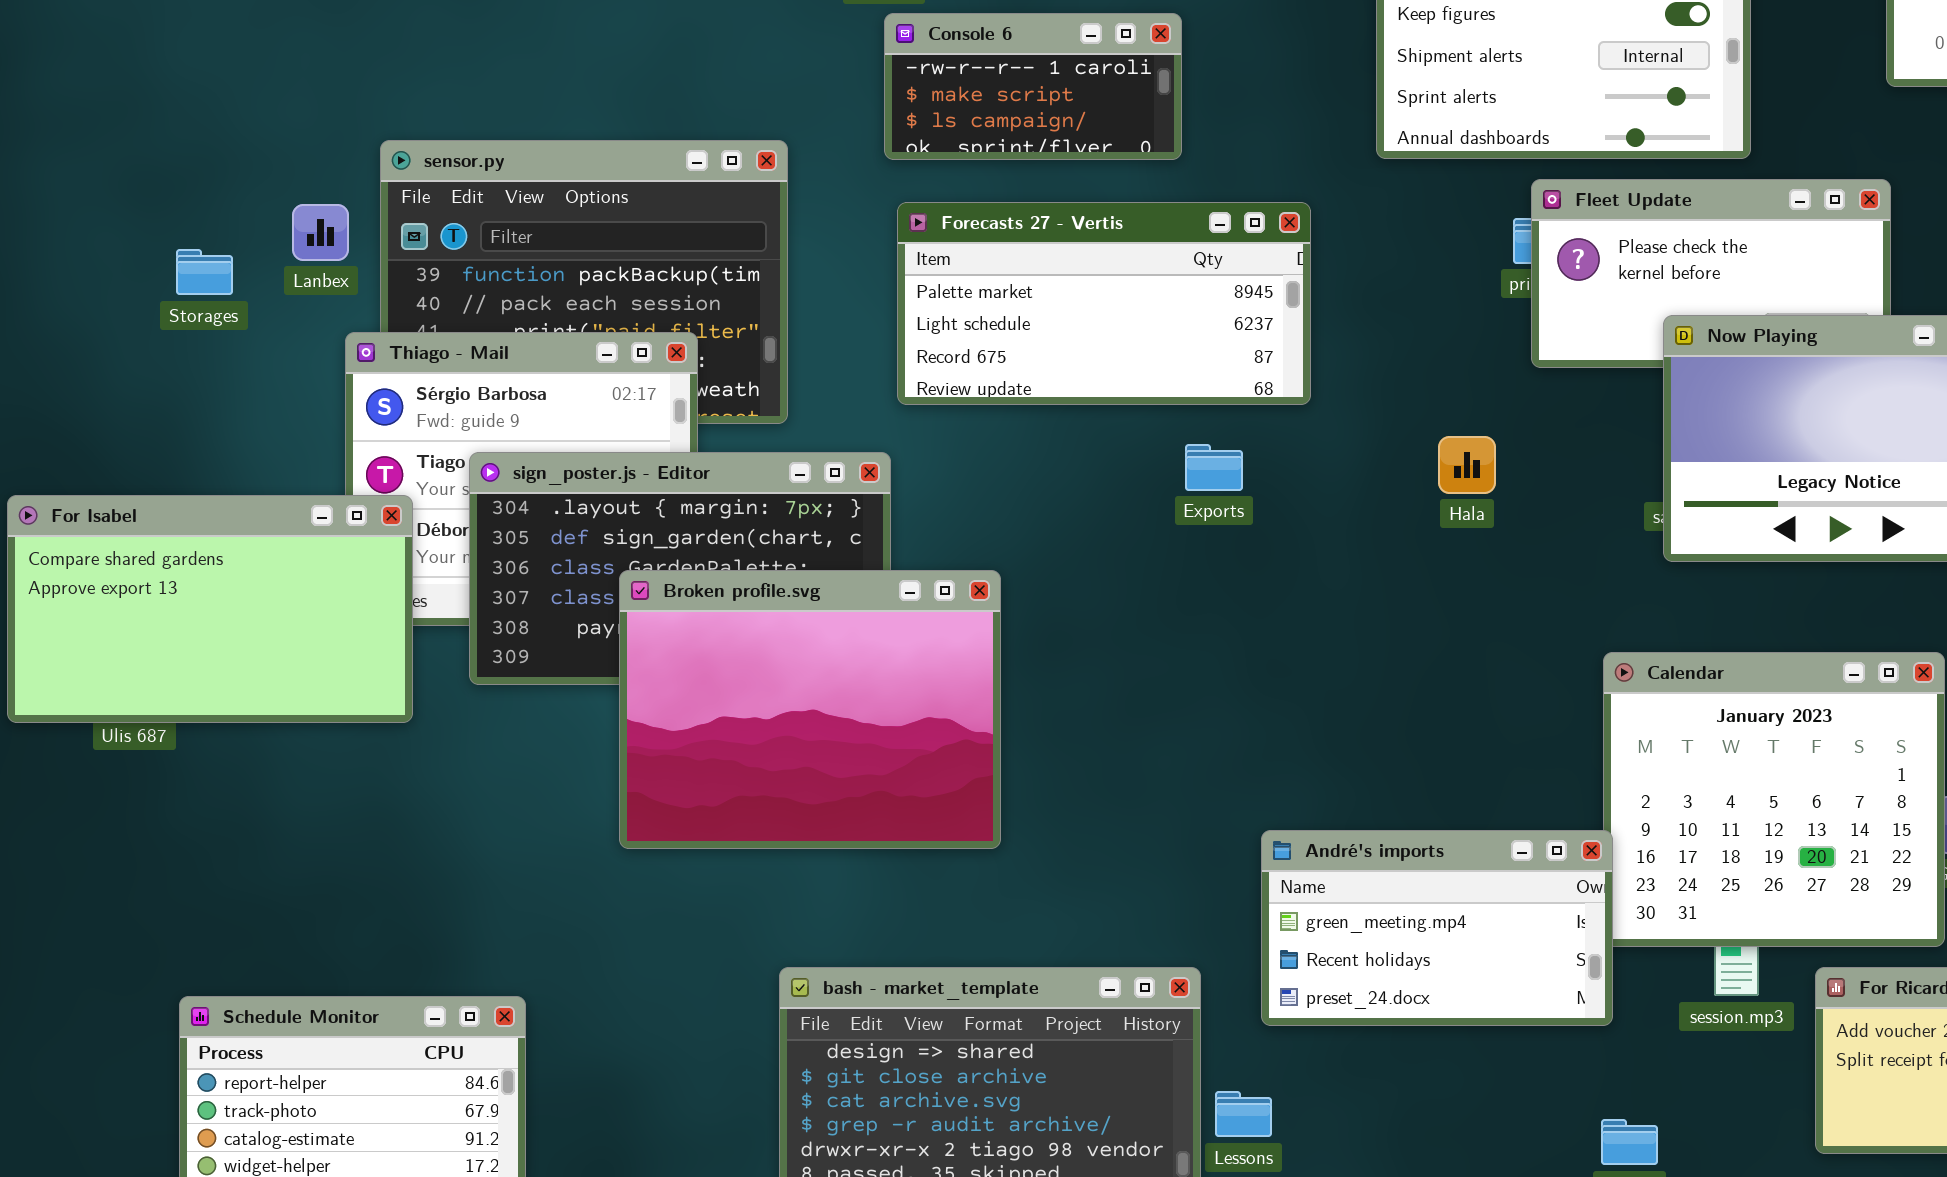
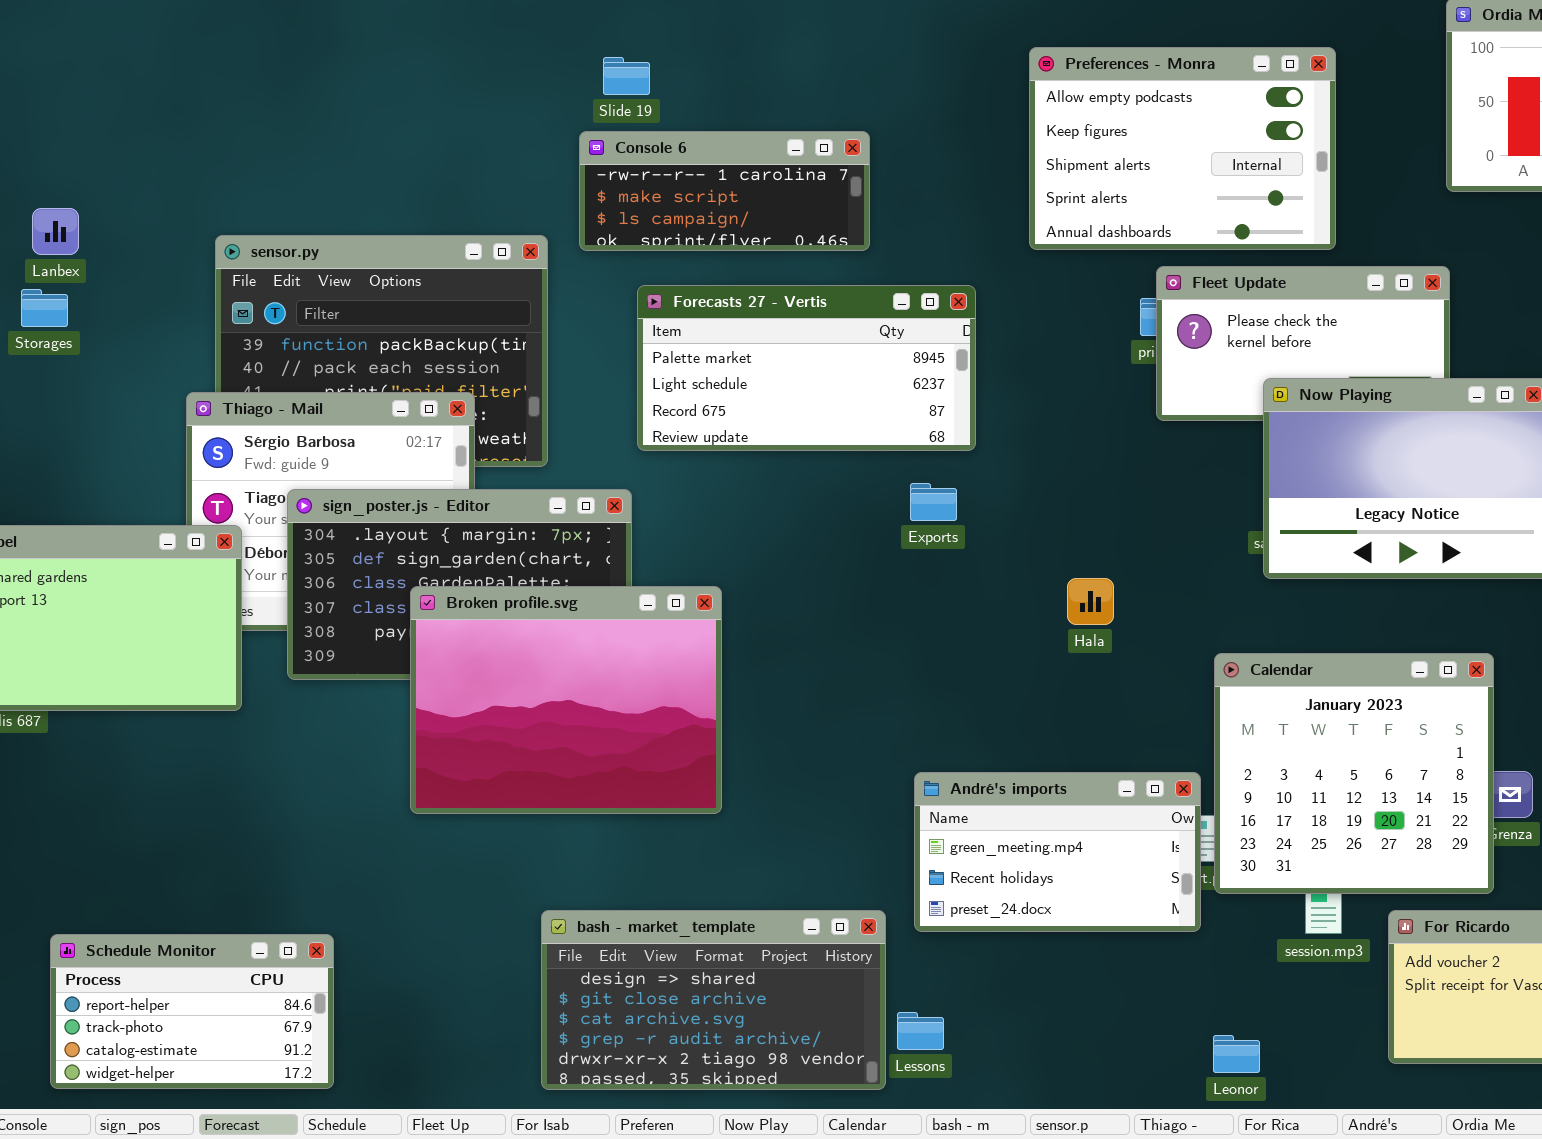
Console 6: [884,13,1182,160] -> [579,131,870,251], resized
Lanbex: [292,204,349,261] -> [32,208,79,255], moved
Storages: [176,249,233,295] -> [21,289,68,327], moved
Hala: [1438,436,1496,494] -> [1067,578,1114,625], moved
Exports: [1185,444,1243,491] -> [910,483,957,521], moved
André's imports: [1261,830,1613,1026] -> [914,772,1201,932], moved

